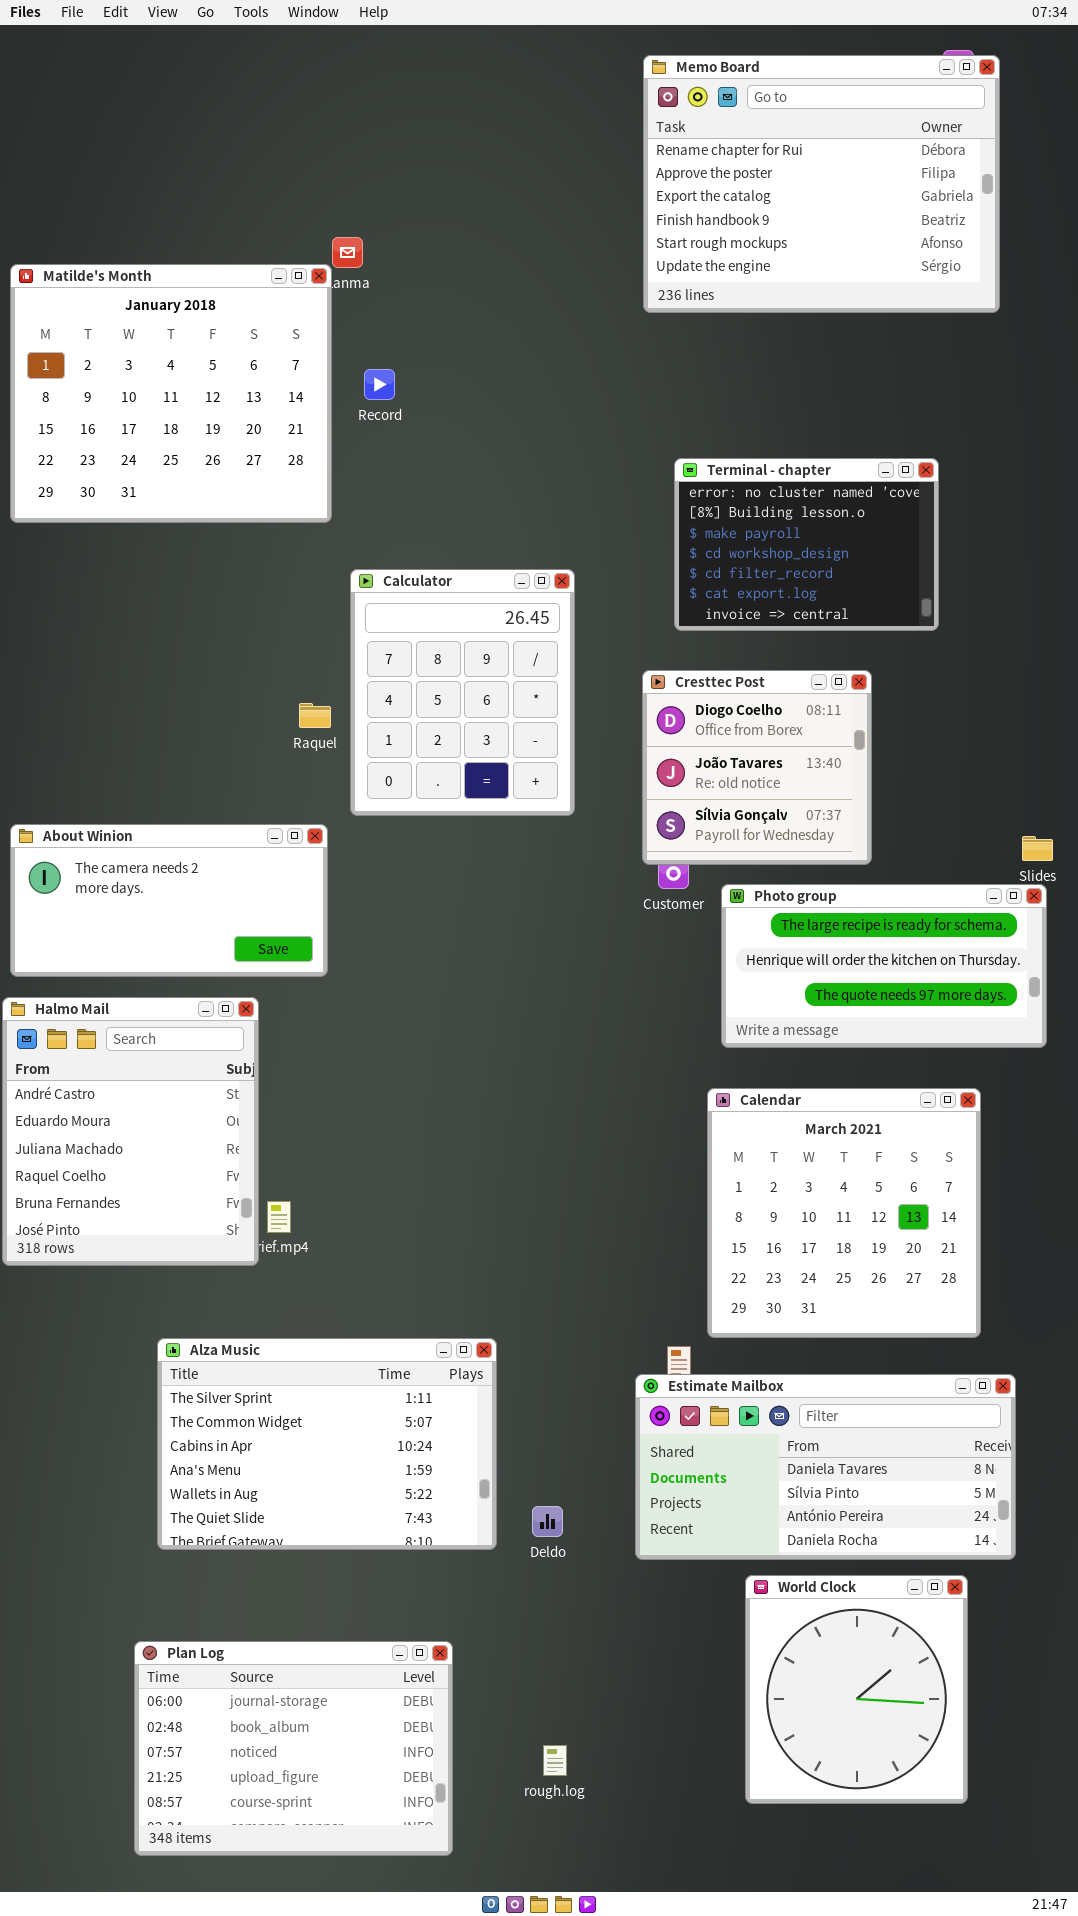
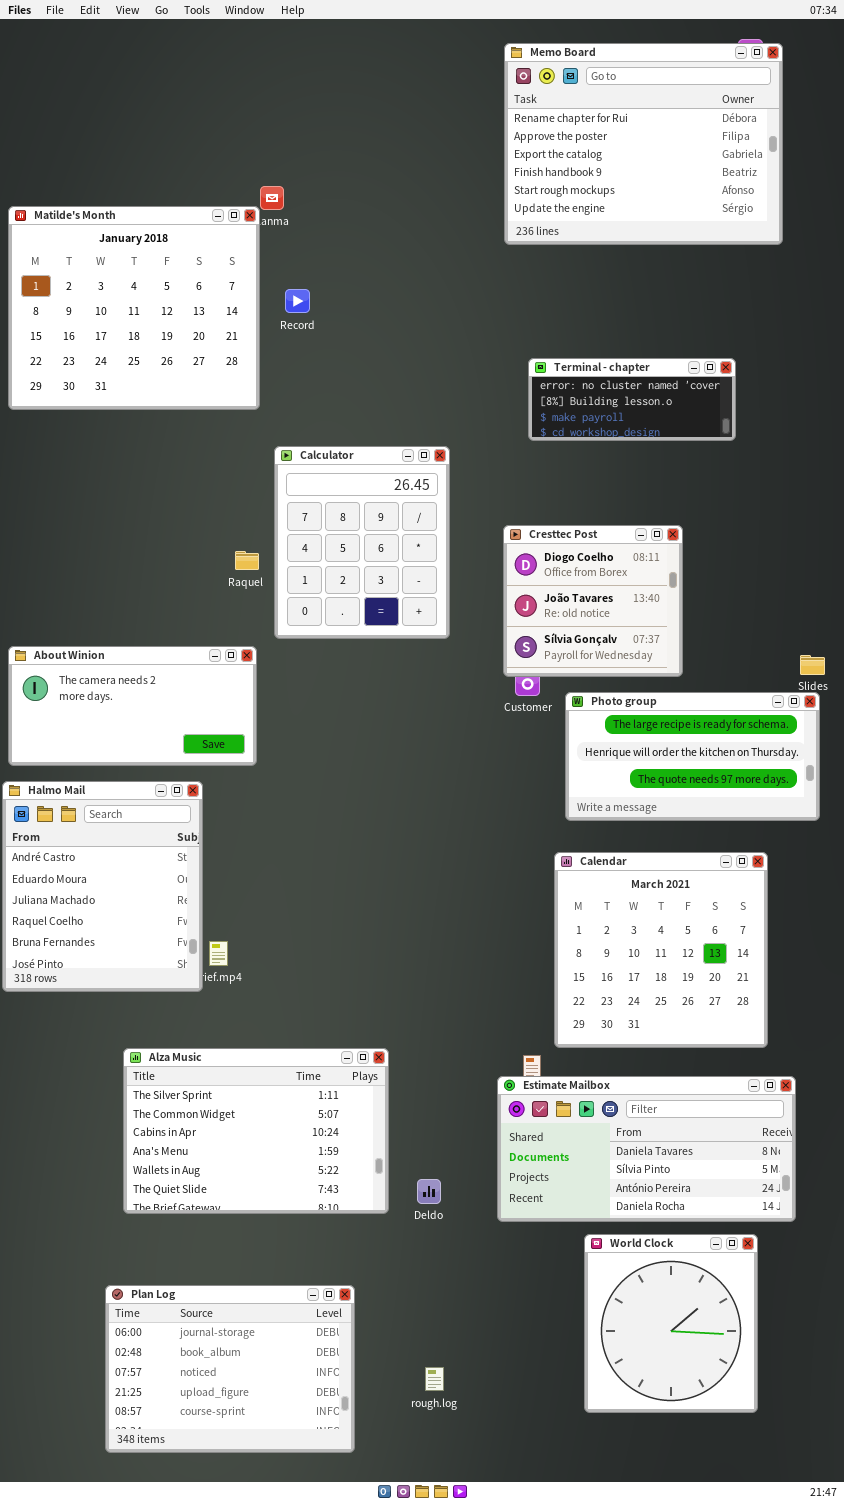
Terminal - chapter: [674,458,939,631] -> [528,358,736,441], resized

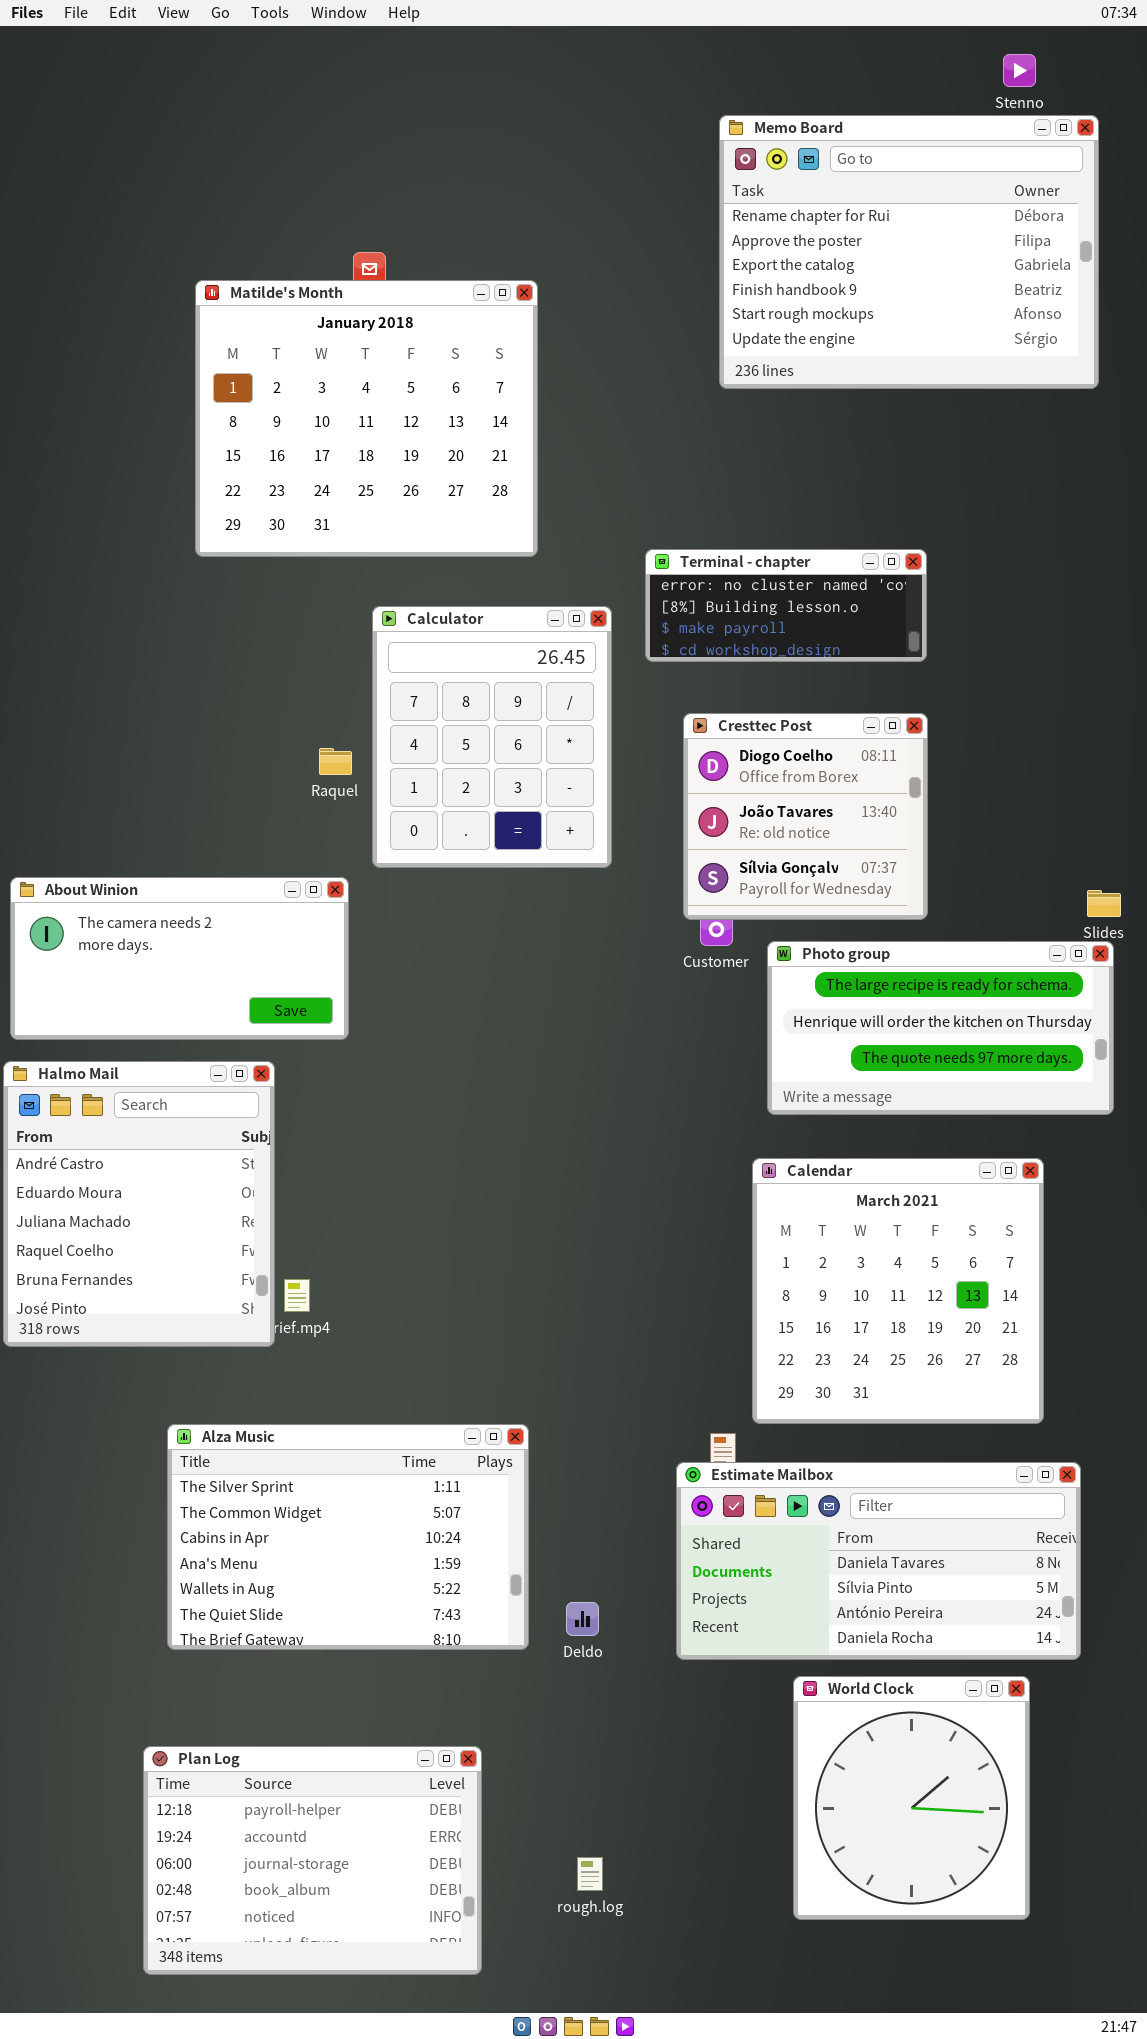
Memo Board: [504,43,783,245] -> [719,115,1099,389], moved
Matilde's Month: [8,206,260,410] -> [195,280,538,557], moved
Terminal - chapter: [528,358,736,441] -> [645,549,927,662], moved
Plan Log: [105,1285,355,1453] -> [143,1746,482,1975], scrolled up 2 rows

